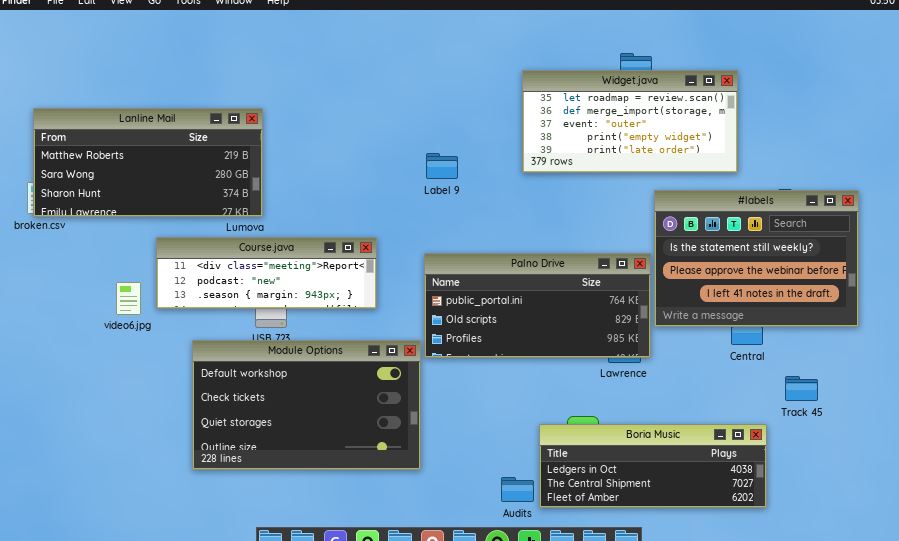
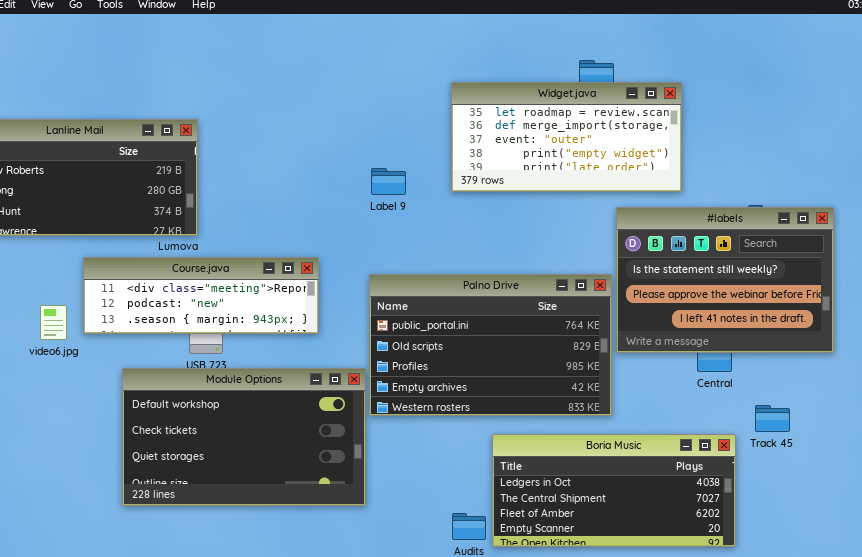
Widget.java: [522,70,738,173] -> [451,82,682,192], moved
Palno Drive: [424,253,651,358] -> [369,274,612,416], resized
Boria Music: [539,424,767,508] -> [492,434,736,547], resized

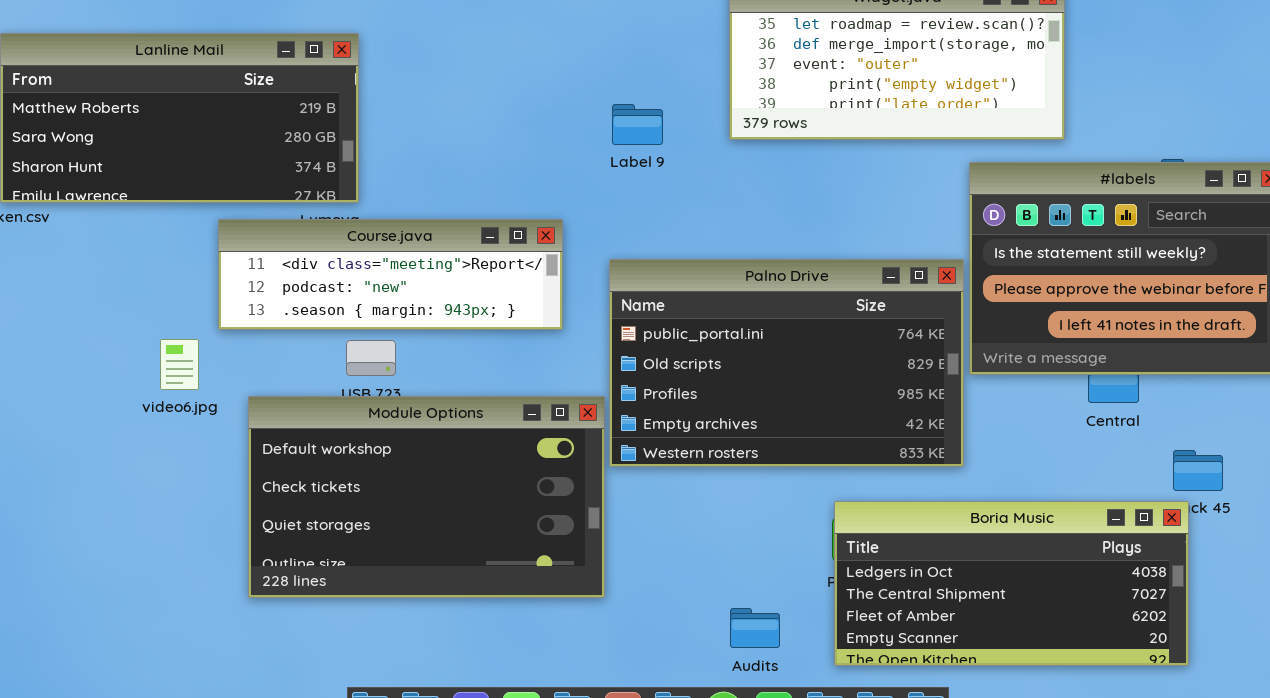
Course.java: [83,257,319,334] -> [218,219,563,330], moved
video6.jpg: [40,305,67,340] -> [160,339,199,390], moved
Boria Music: [492,434,736,547] -> [834,501,1189,666], moved

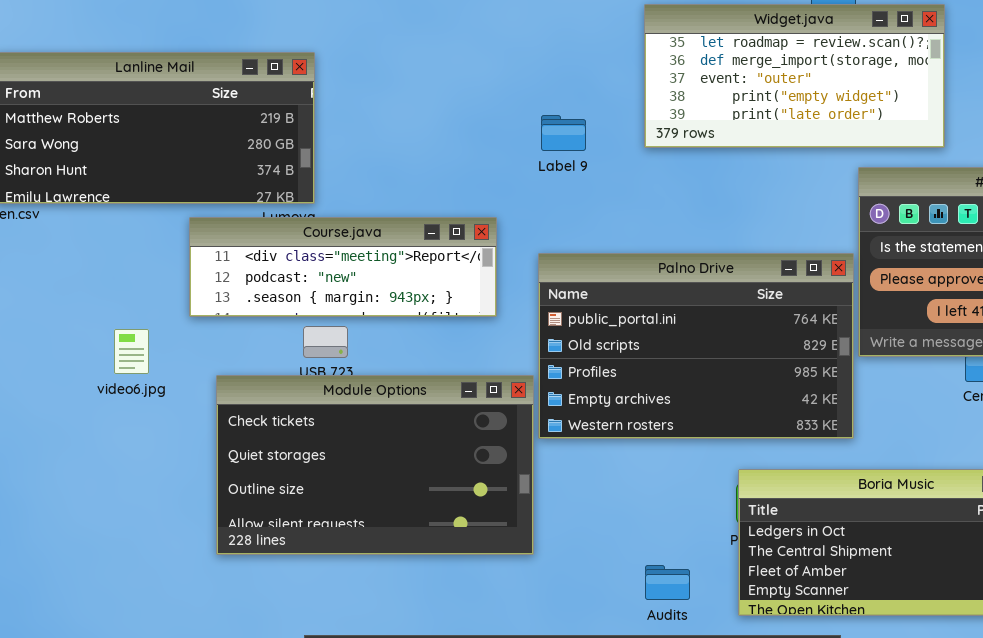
video6.jpg: [160,339,199,390] -> [114,329,149,374], moved
Module Options: [248,396,605,598] -> [216,375,534,555], scrolled down 1 row

